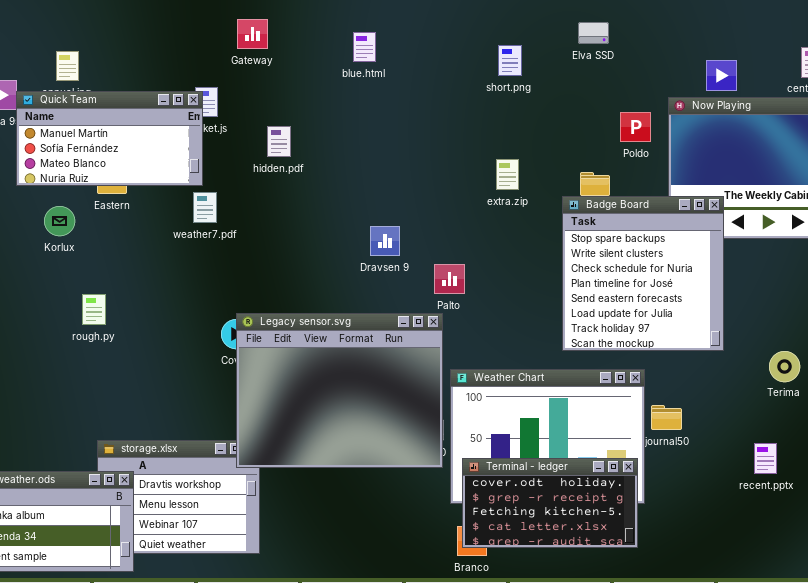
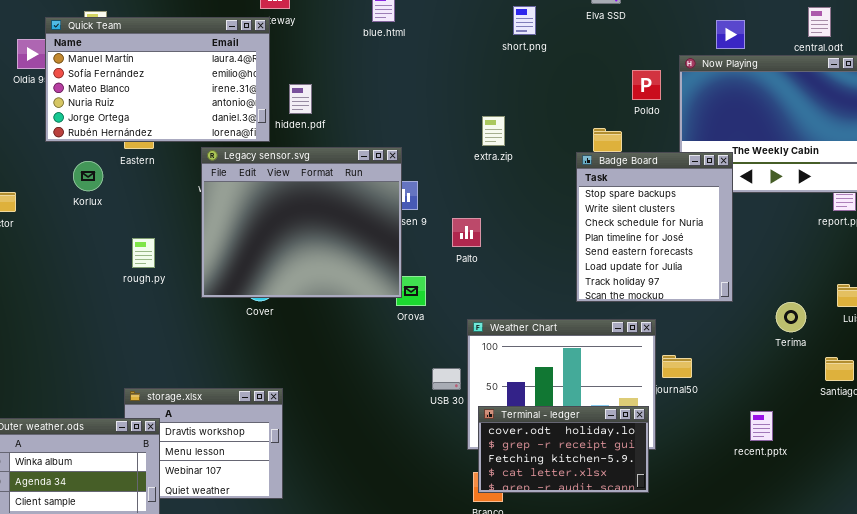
Quick Team: [16,91,203,186] -> [45,17,270,142], resized
extra.zip: [496,159,519,190] -> [482,116,505,146], moved
rough.py: [82,294,106,325] -> [132,238,155,268], moved
Legacy sensor.svg: [236,313,443,468] -> [201,147,402,298], moved
recent.pptx: [754,443,777,474] -> [750,411,773,441], moved

